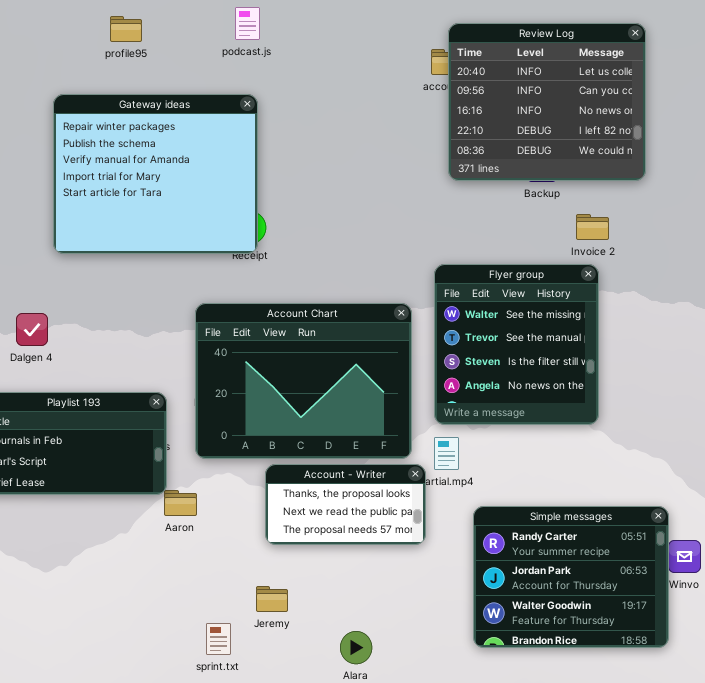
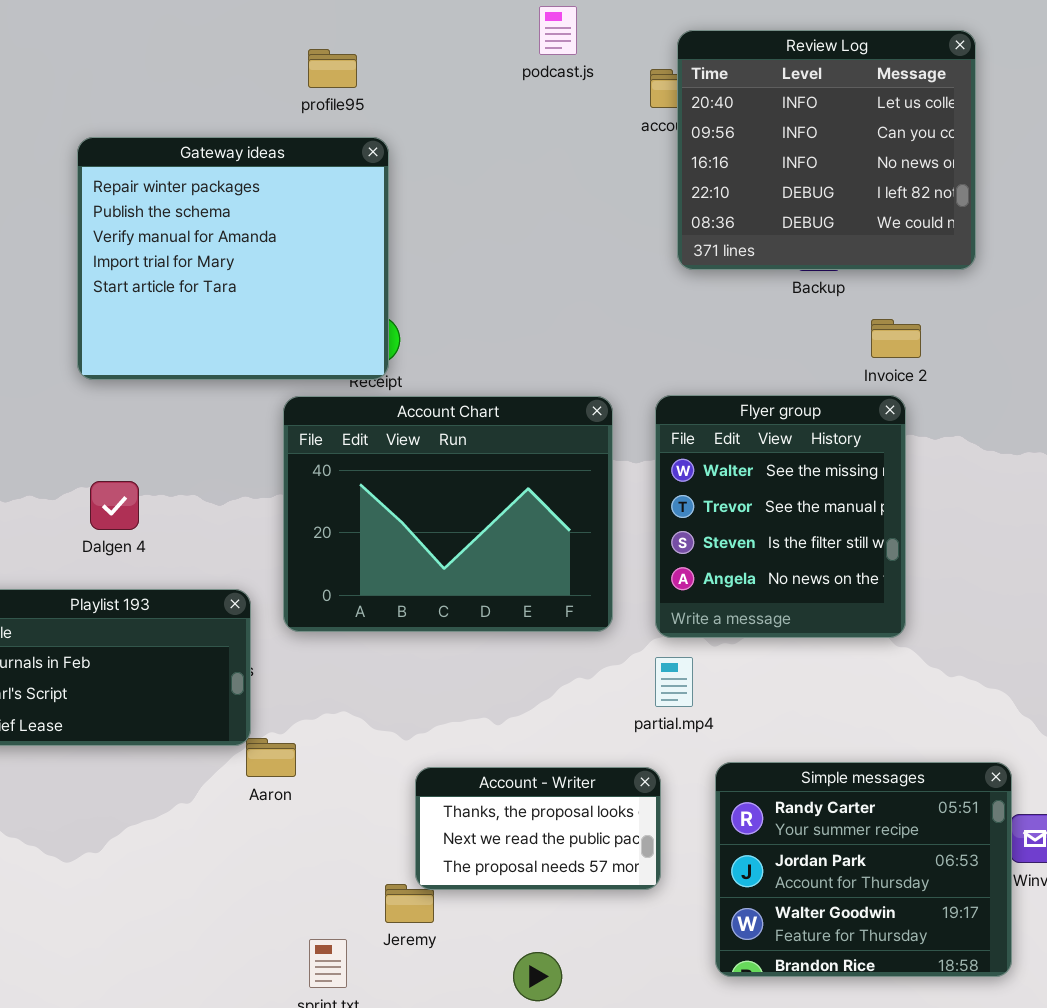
podcast.js: [235,7,260,40] -> [539,6,577,55], moved
profile95: [110,16,142,42] -> [308,49,357,88], moved
Account Chart: [195,303,412,459] -> [283,396,613,632], moved
Dalgen 4: [16,313,48,346] -> [90,481,139,530], moved
Account - Writer: [265,464,426,545] -> [415,767,661,890], moved

